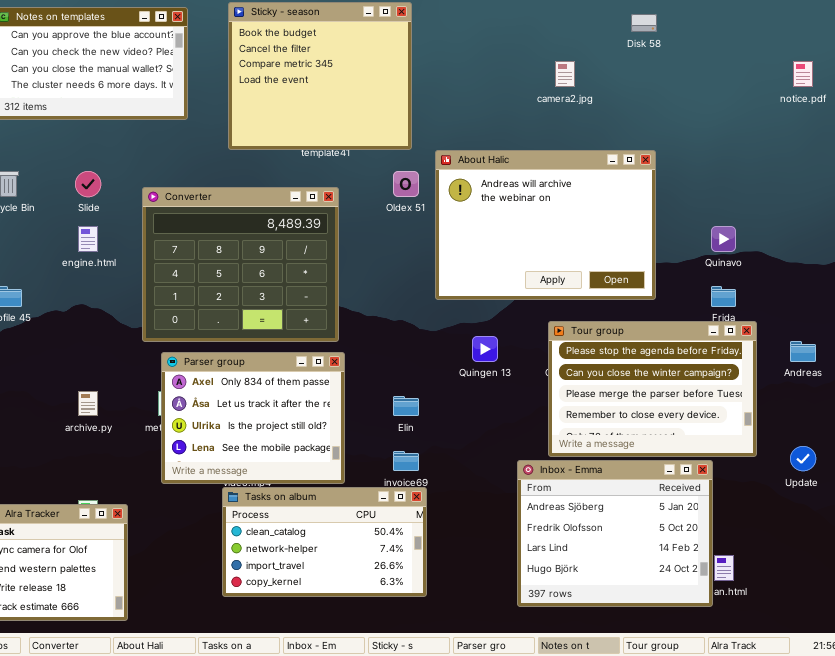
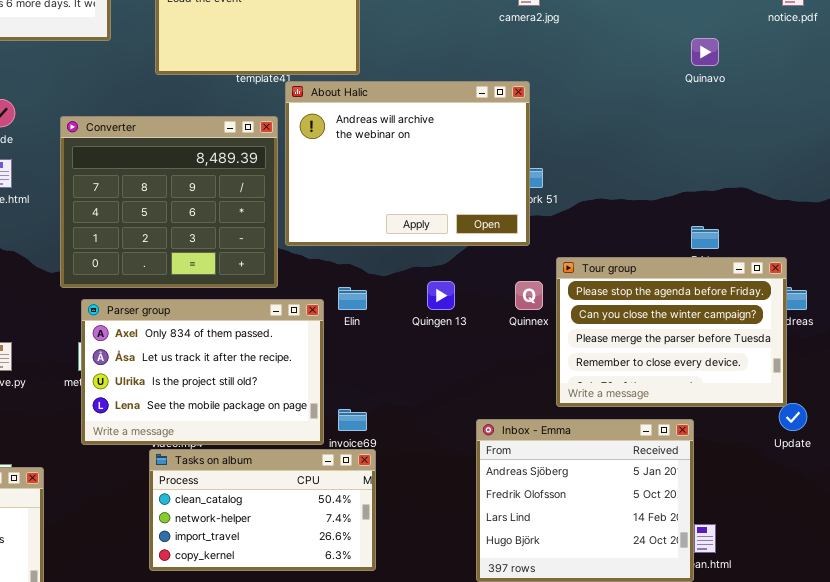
About Halic: [435,150,656,300] -> [285,81,530,246], moved
Quinavo: [711,226,736,252] -> [691,38,719,66], moved
Tour group: [548,321,757,457] -> [556,257,787,407], moved
Parser group: [161,352,345,484] -> [81,299,324,445], resized
Elin: [393,396,419,416] -> [338,287,367,310], moved

